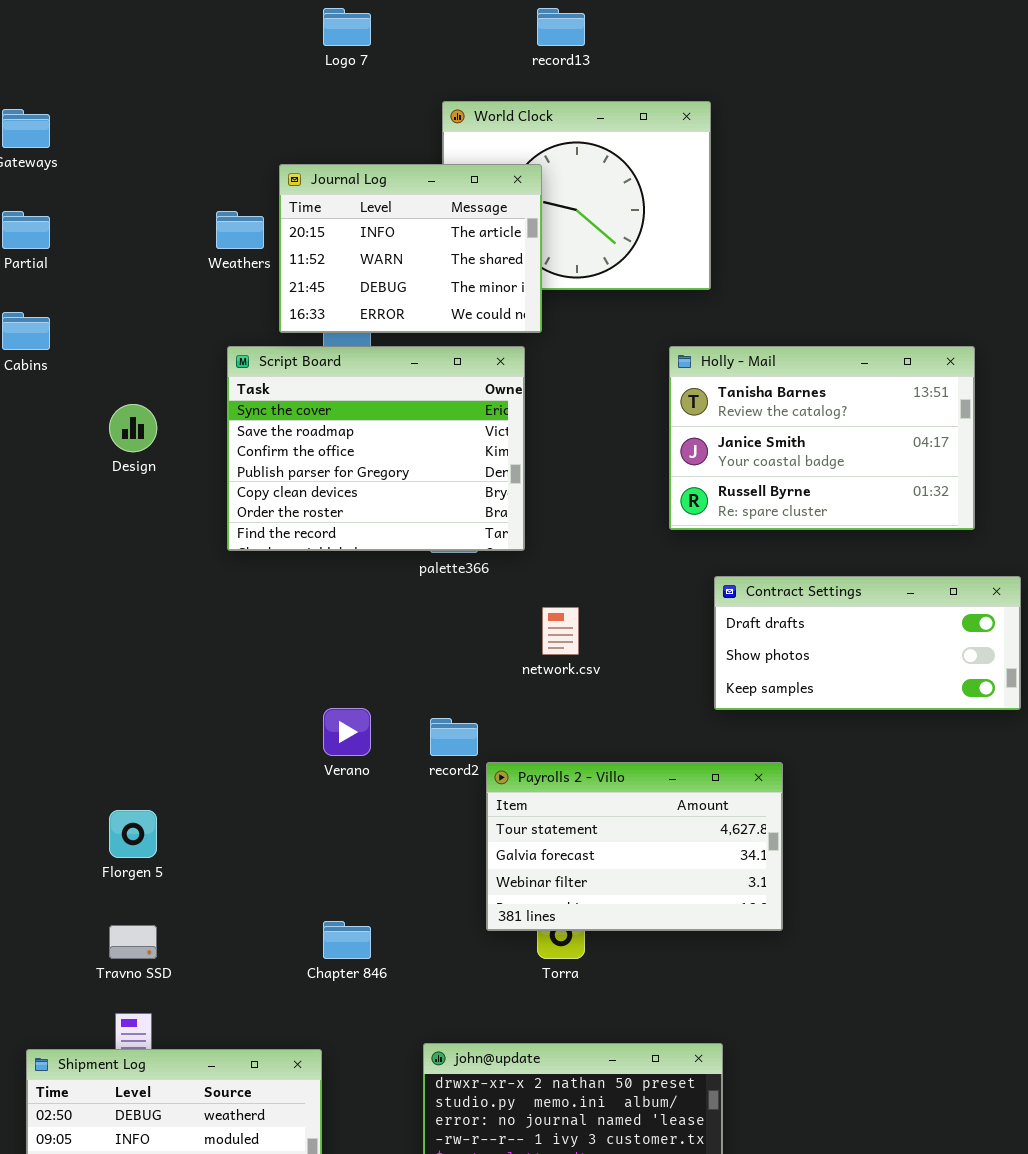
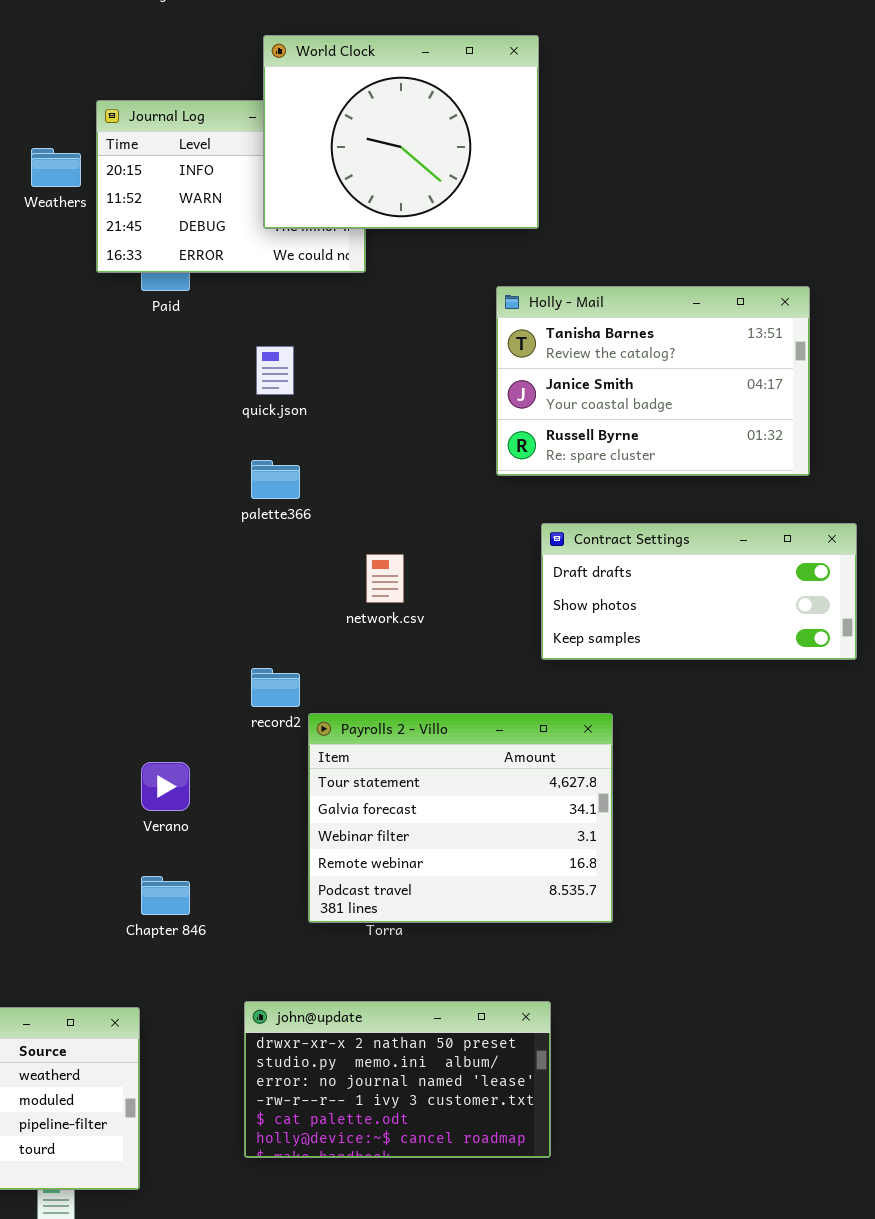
World Clock: [442,101,711,290] -> [263,35,539,229], raised
Script Board: [227,346,525,551] -> none, closed
Verano: [323,708,371,756] -> [141,762,190,811], moved
Payrolls 2 - Villo: [486,762,783,931] -> [308,713,613,923], resized

